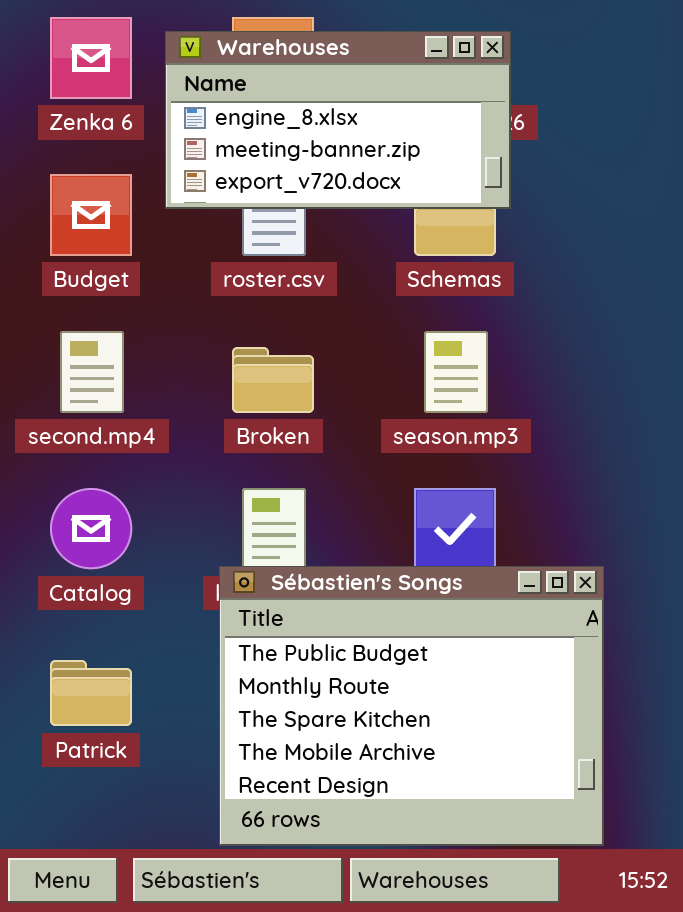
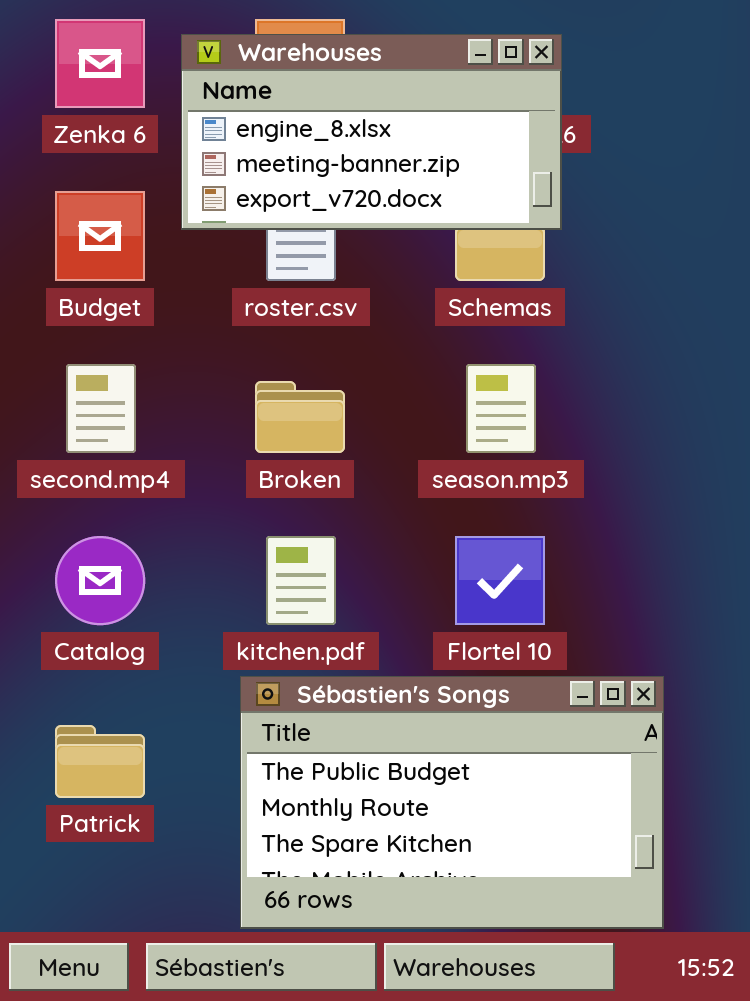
Sébastien's Songs: [219,566,604,846] -> [240,676,664,929], resized

